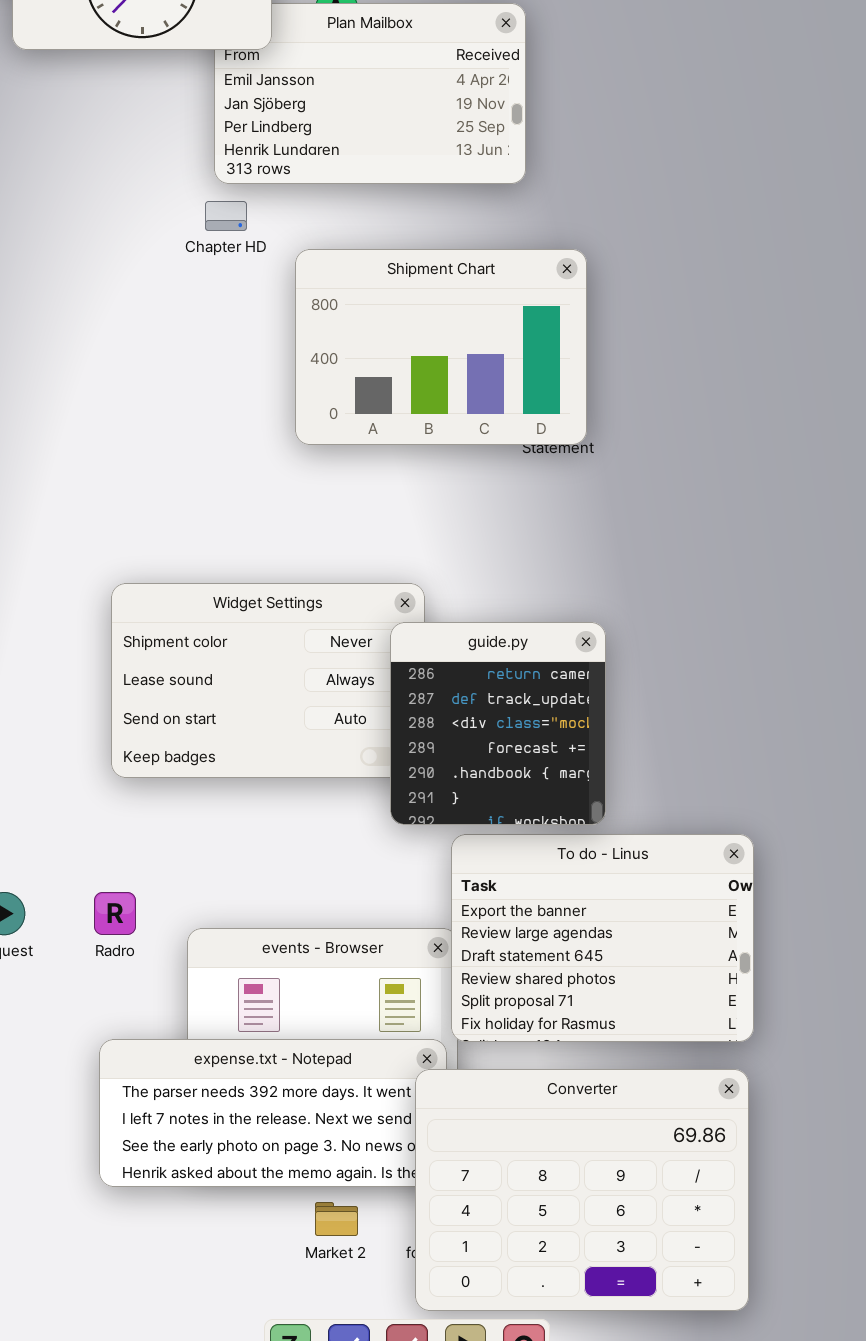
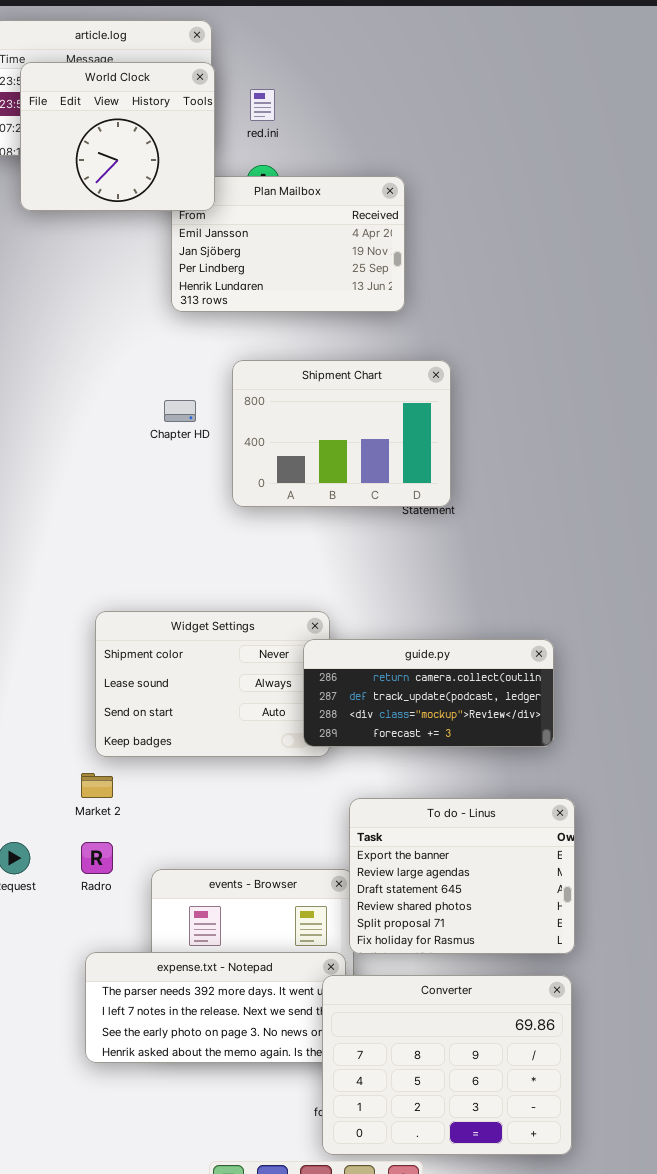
Chapter HD: [205,201,247,231] -> [164,400,196,422], moved
guide.py: [390,622,606,825] -> [303,639,554,747], resized
Market 2: [315,1202,358,1236] -> [81,773,113,798], moved

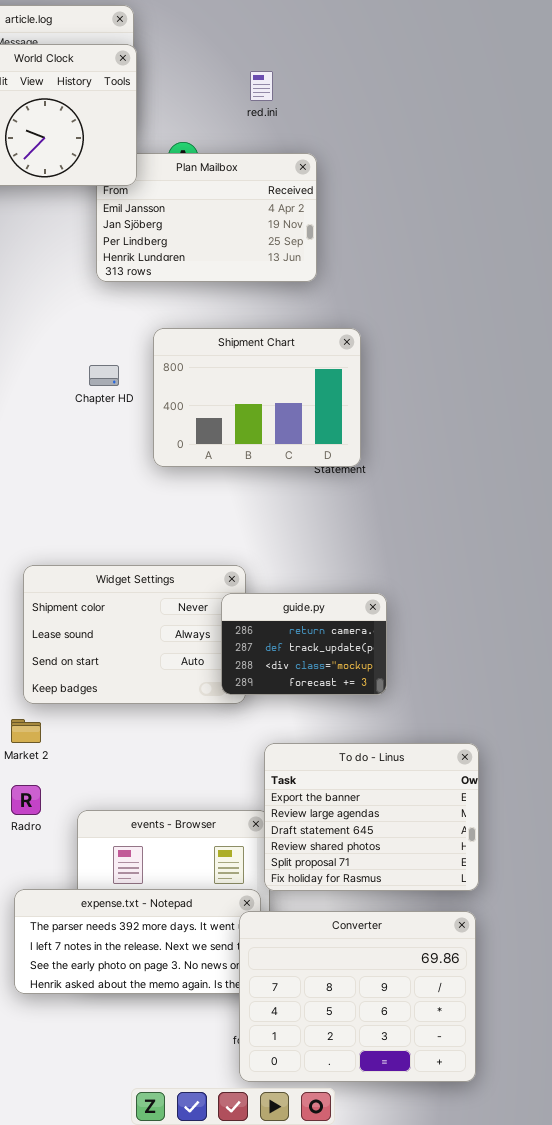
red.ini: [250,89,275,121] -> [250,71,273,101], moved
guide.py: [303,639,554,747] -> [221,593,387,695], resized

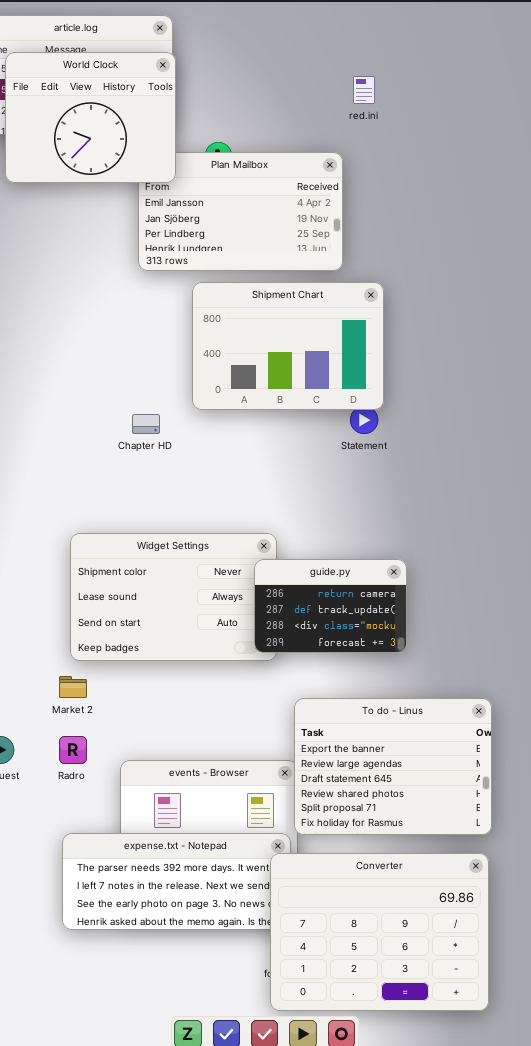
red.ini: [250,71,273,101] -> [353,76,375,104], moved
Shipment Chart: [153,328,361,467] -> [192,282,384,410], moved
Chapter HD: [89,365,119,386] -> [132,414,160,434], moved

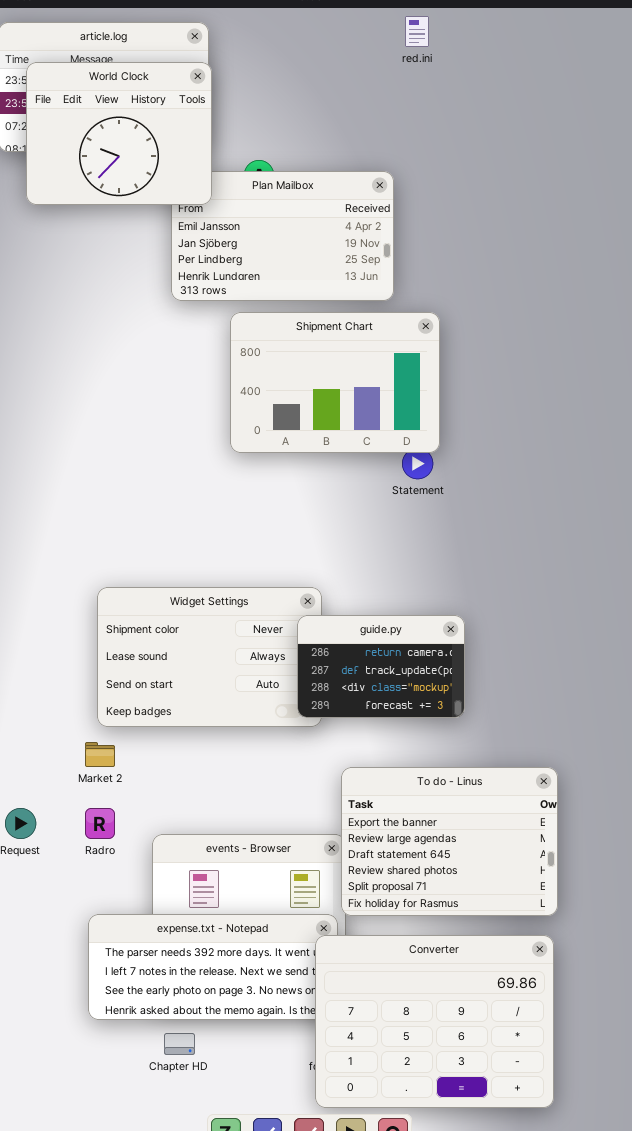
red.ini: [353,76,375,104] -> [405,16,429,47], moved
Chapter HD: [132,414,160,434] -> [164,1033,195,1055], moved

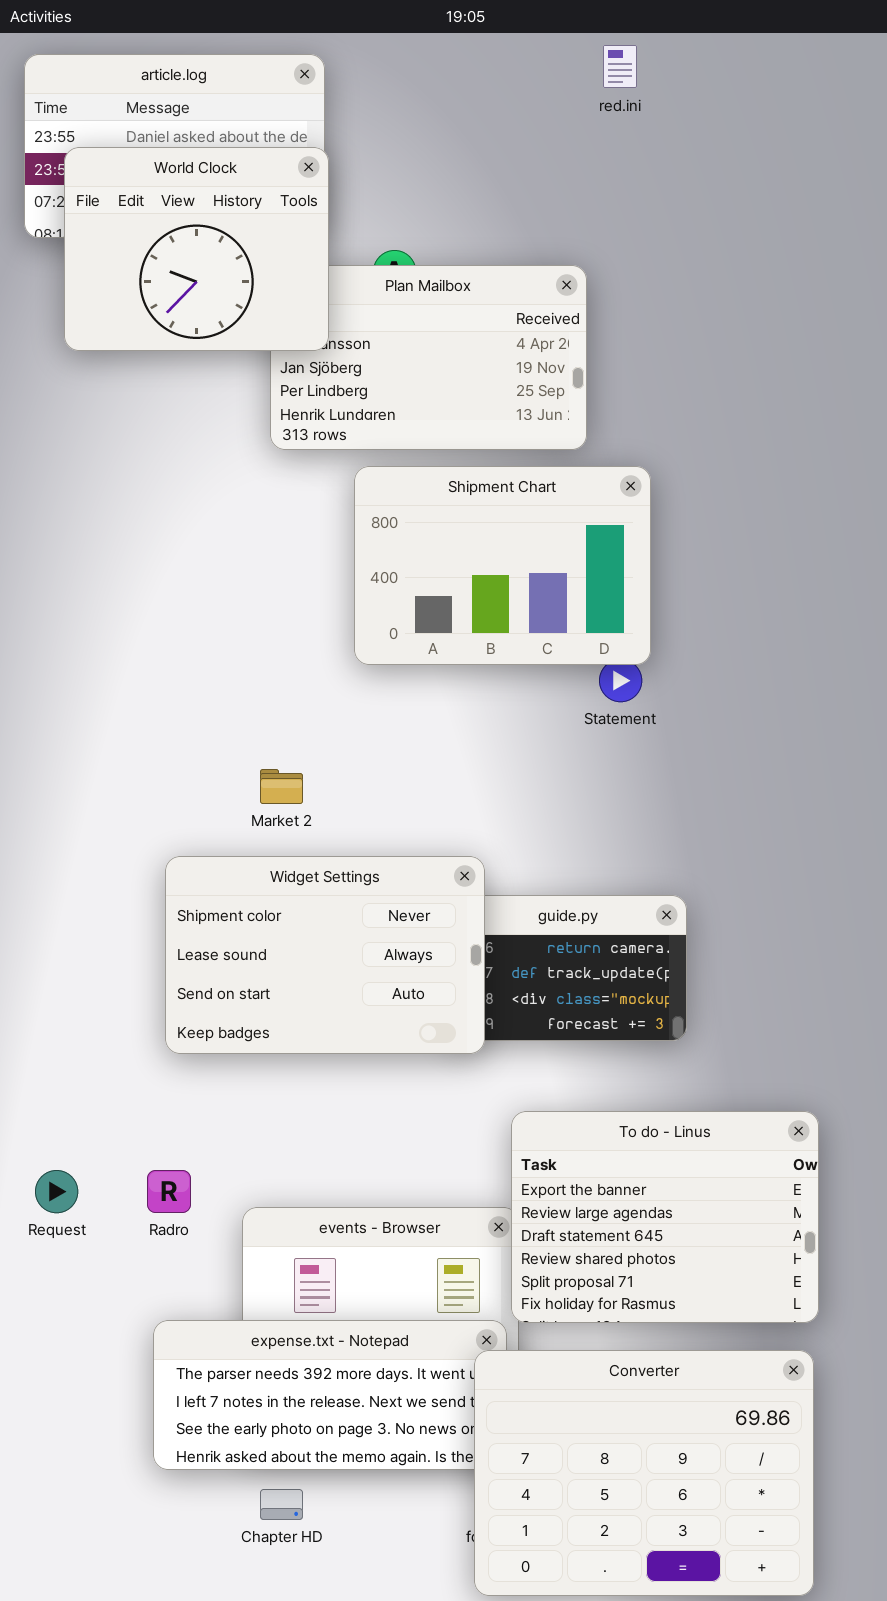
World Clock: [26,62,212,205] -> [64,147,329,351], moved
Widget Settings: [97,587,322,727] -> [165,856,485,1054], raised
Market 2: [85,742,115,767] -> [260,769,303,804], moved

